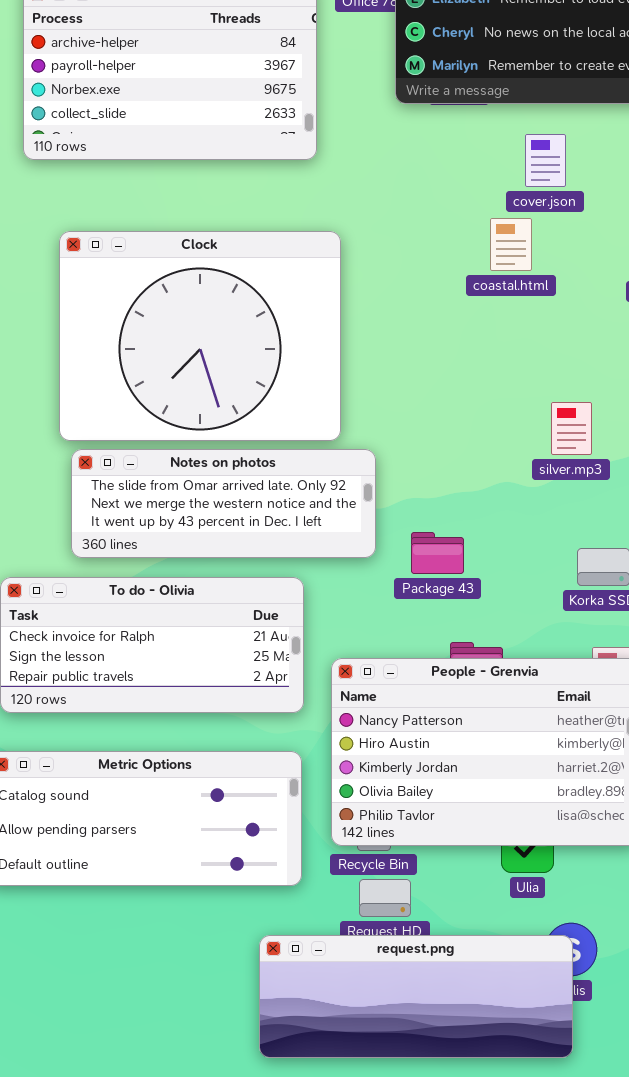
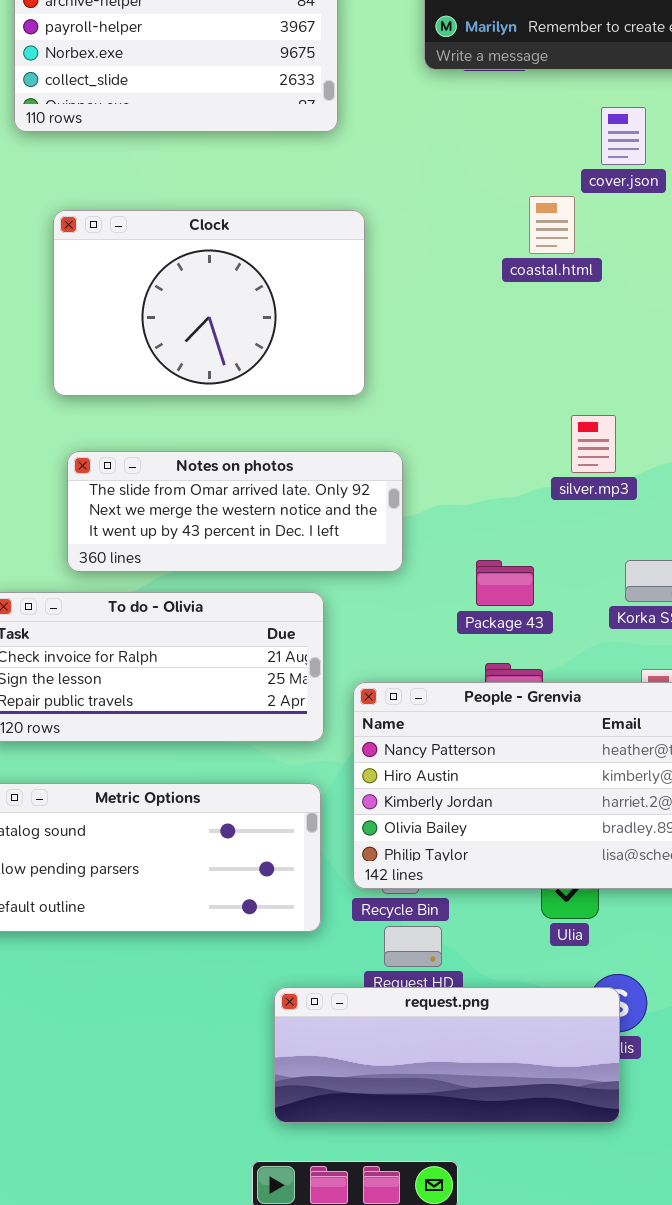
cover.json: [525,134,566,187] -> [601,107,646,165], moved
Clock: [59,231,341,441] -> [53,210,365,396], resized
silver.mp3: [551,402,592,455] -> [571,415,616,473], moved
Package 43: [411,532,464,574] -> [476,560,534,606], moved

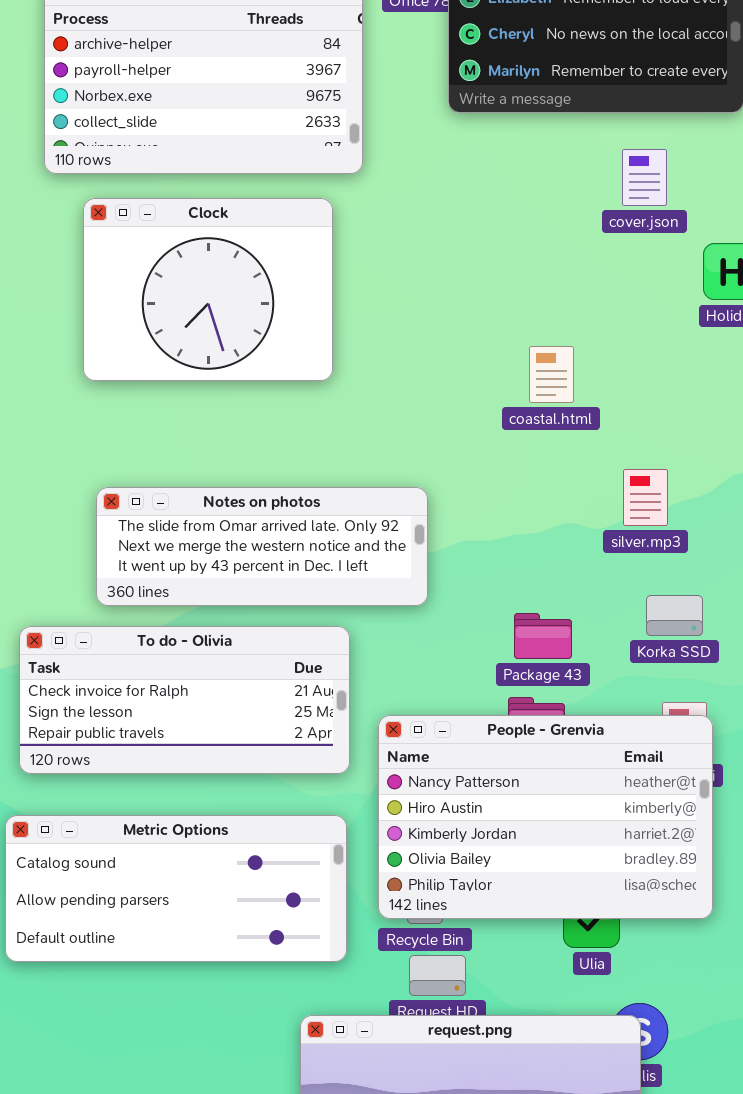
coastal.html: [529,196,575,254] -> [529,346,574,403], moved
Clock: [53,210,365,396] -> [83,198,333,381], moved, resized
silver.mp3: [571,415,616,473] -> [623,469,668,526], moved
Package 43: [476,560,534,606] -> [514,613,572,659], moved

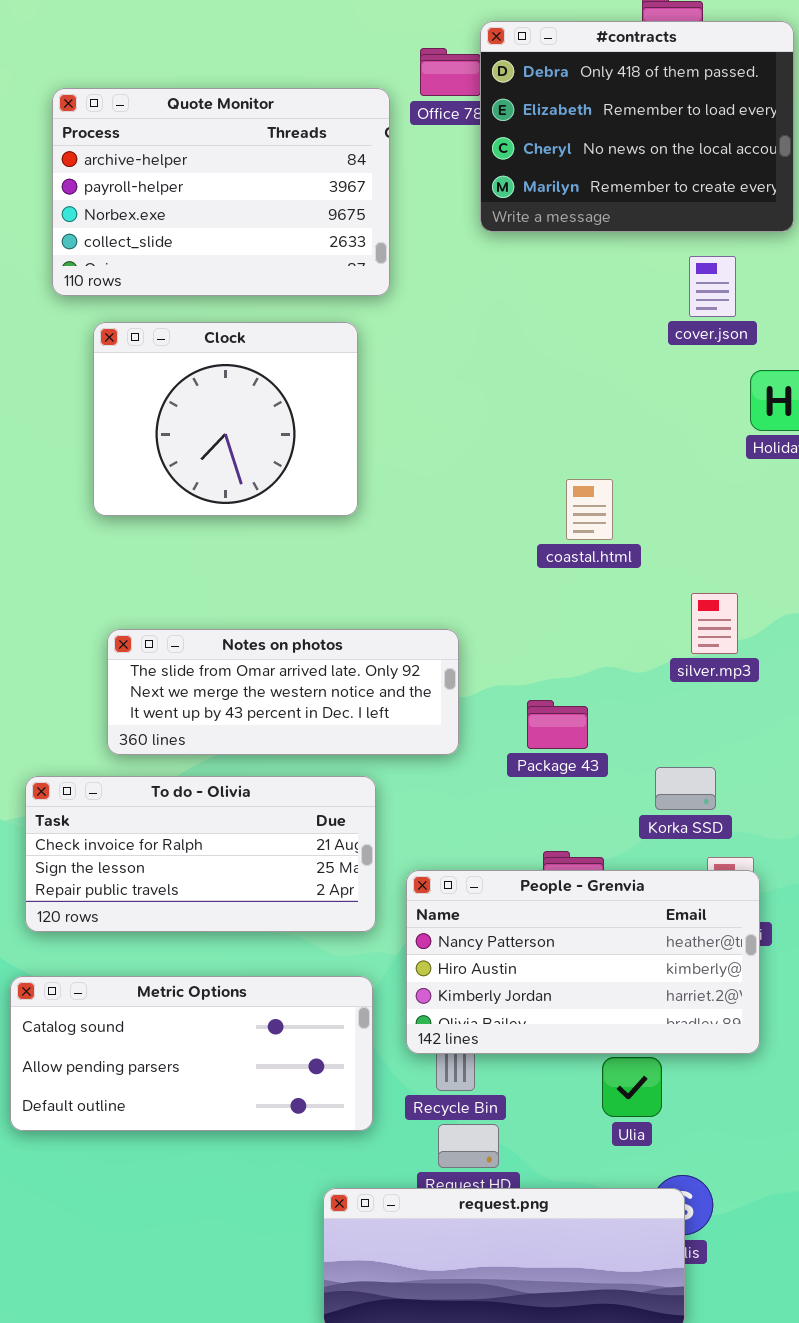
cover.json: [622,149,667,206] -> [689,256,736,317], moved
silver.mp3: [623,469,668,526] -> [691,593,738,654], moved
Korka SSD: [646,595,703,636] -> [655,767,716,810], moved
Package 43: [514,613,572,659] -> [527,700,588,749], moved
People - Grenvia: [378,715,713,919] -> [406,870,760,1054], resized

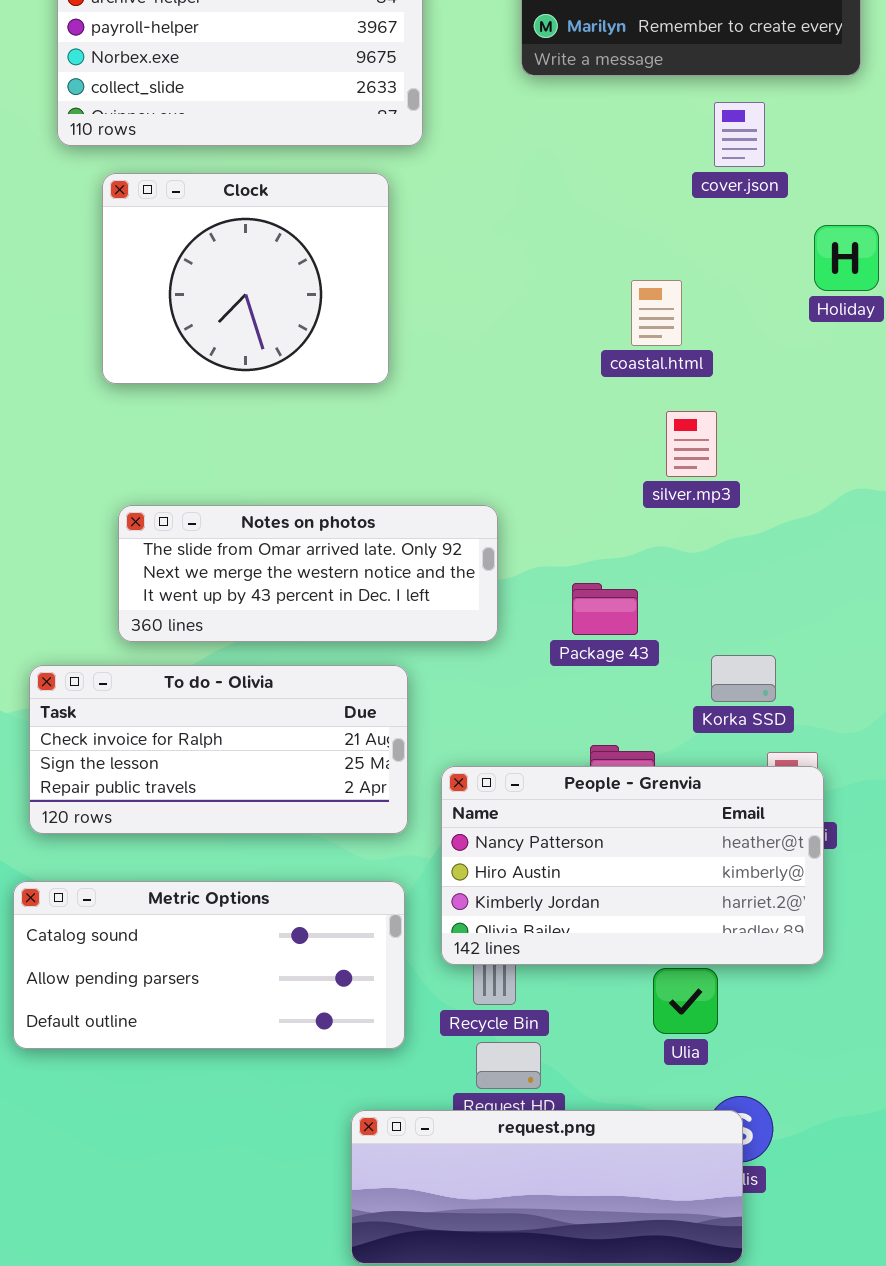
cover.json: [689,256,736,317] -> [714,102,765,167], moved
coastal.html: [566,479,613,540] -> [631,280,682,346], moved
silver.mp3: [691,593,738,654] -> [666,411,717,477], moved

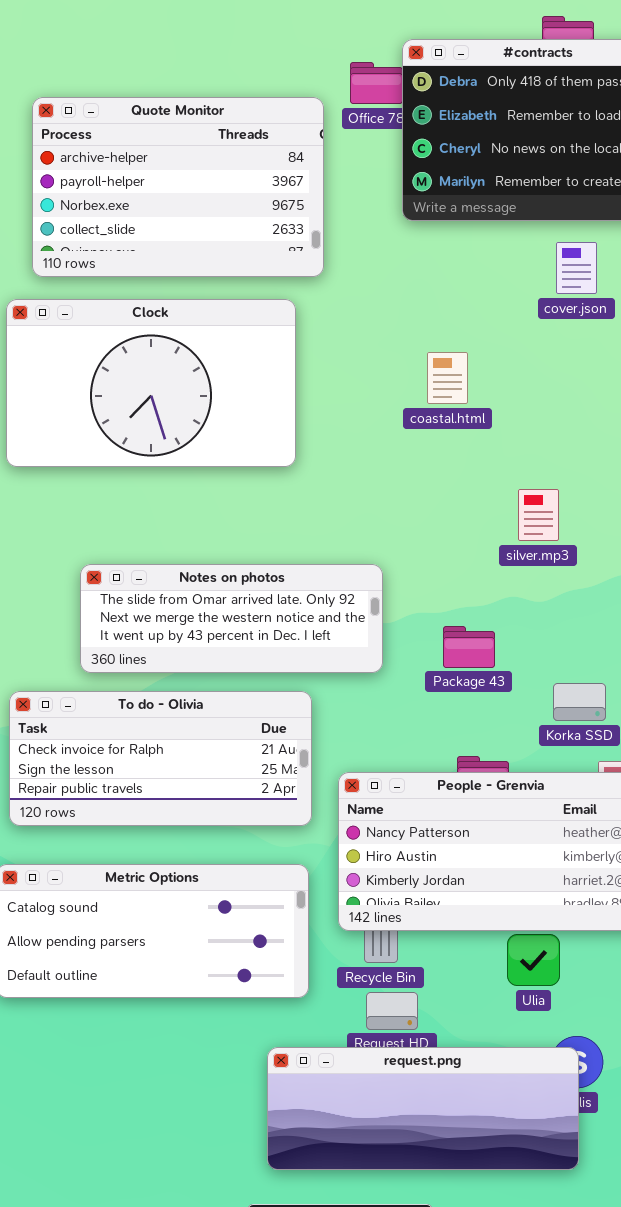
Clock: [102,173,389,384] -> [6,299,296,467], resized
coastal.html: [631,280,682,346] -> [427,352,468,404], moved

